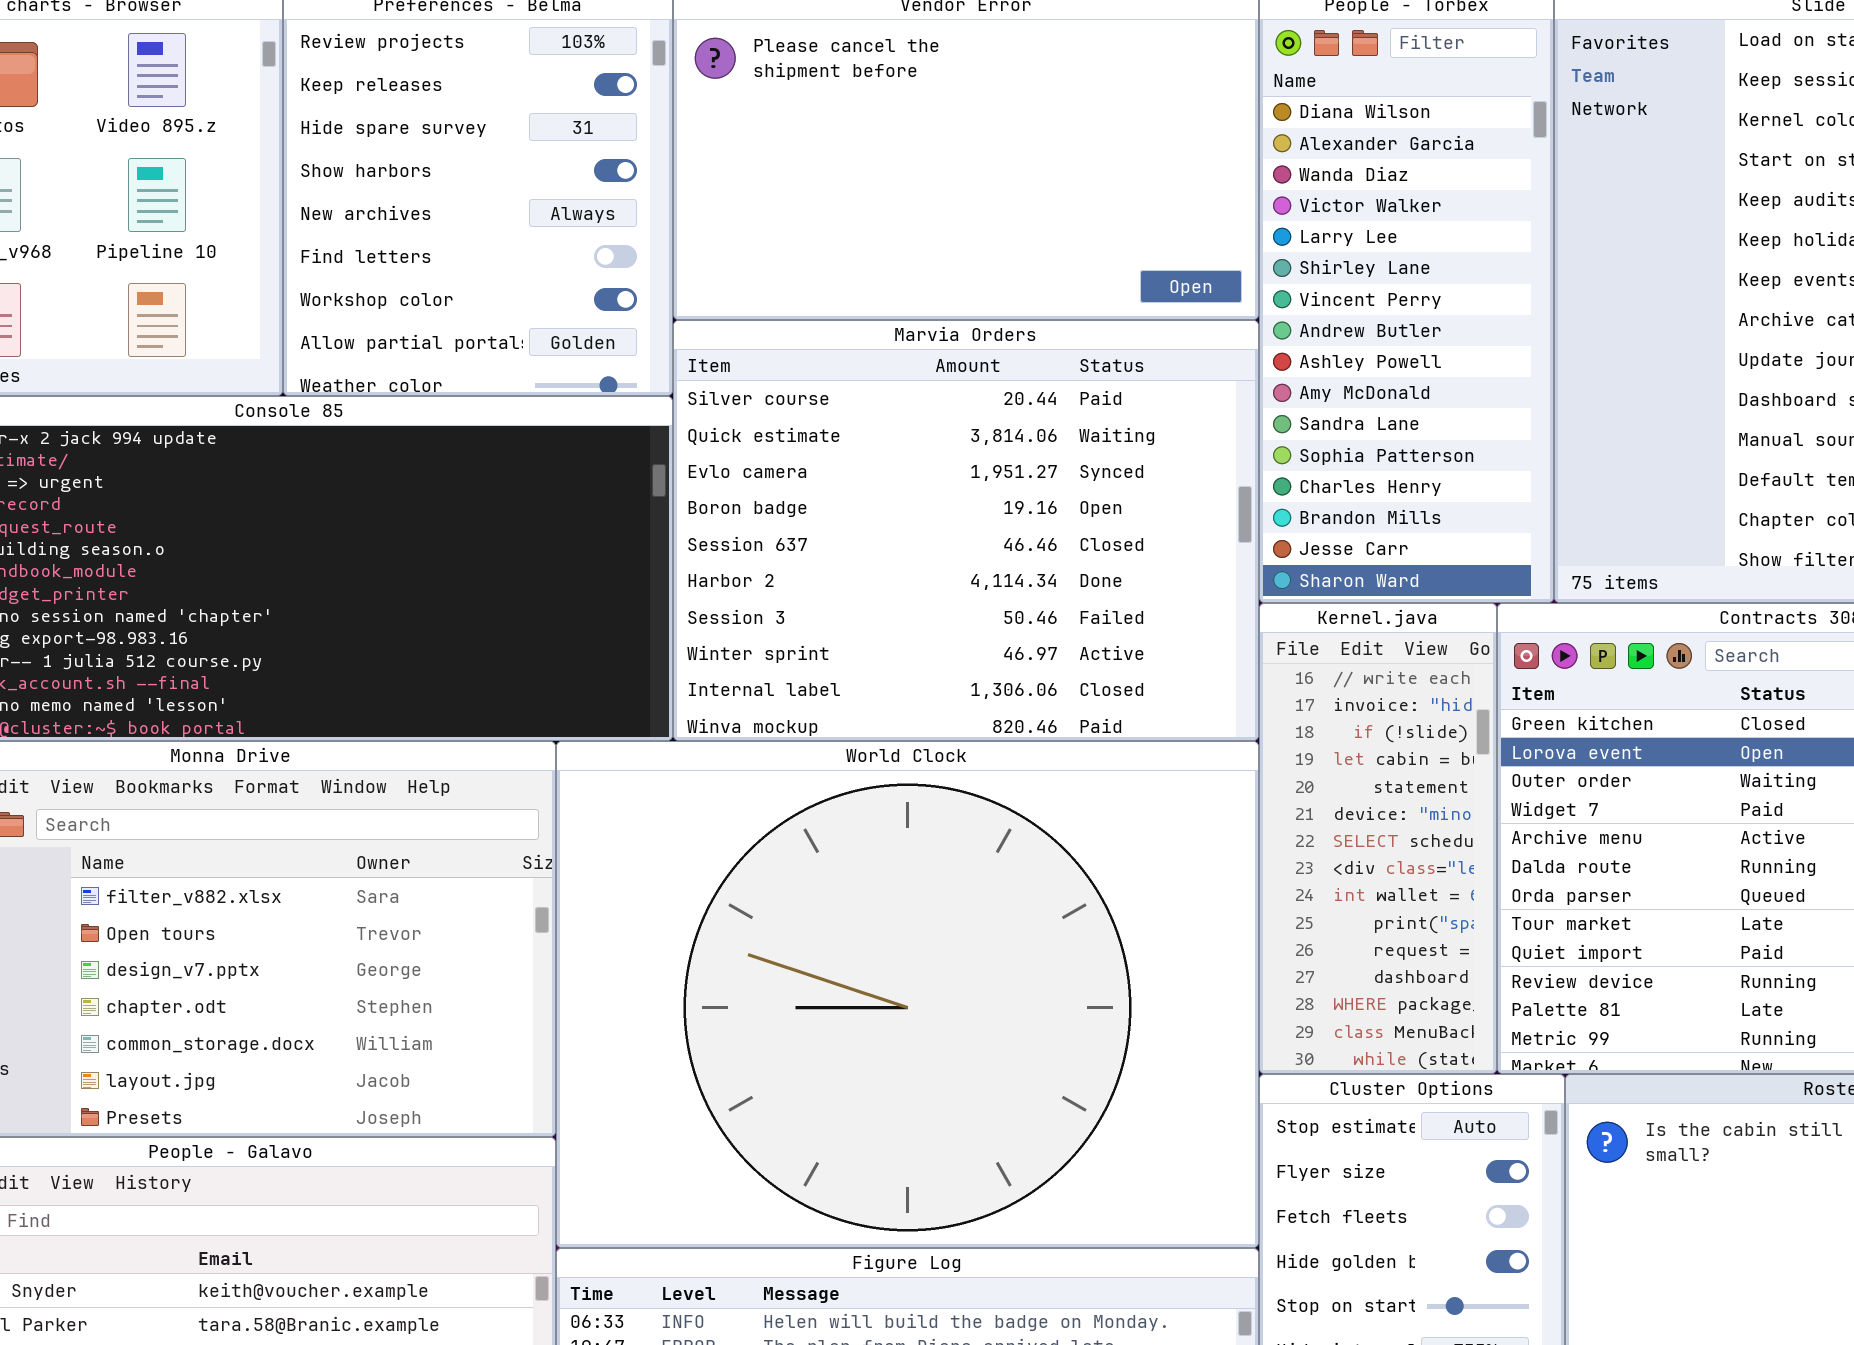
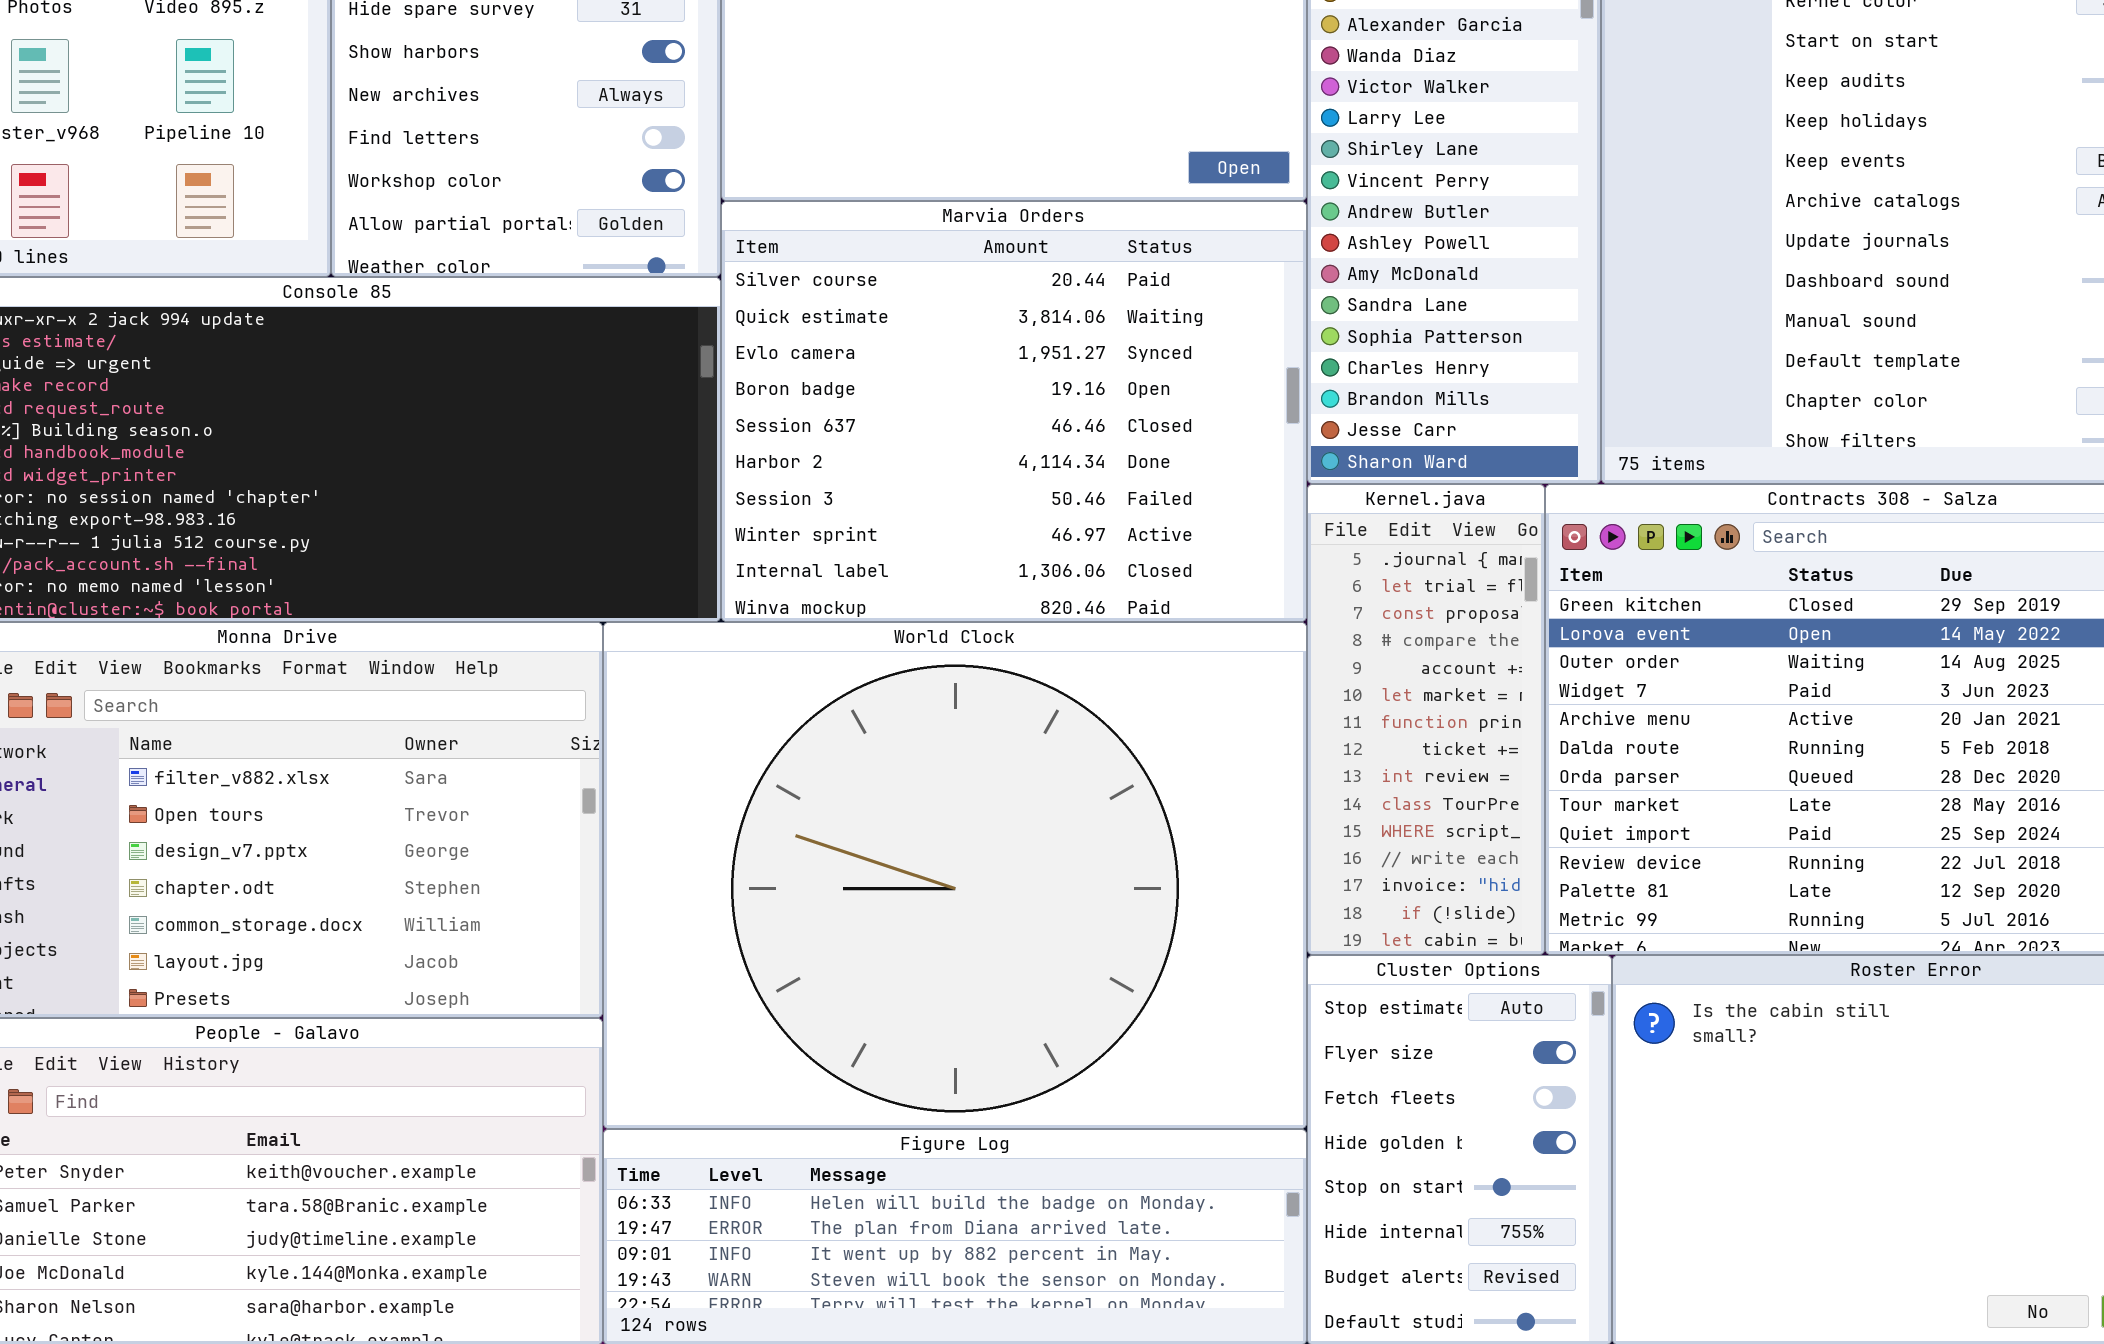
Kernel.java: [1259,603,1497,1074] -> [1307,484,1545,955], scrolled up 11 rows

